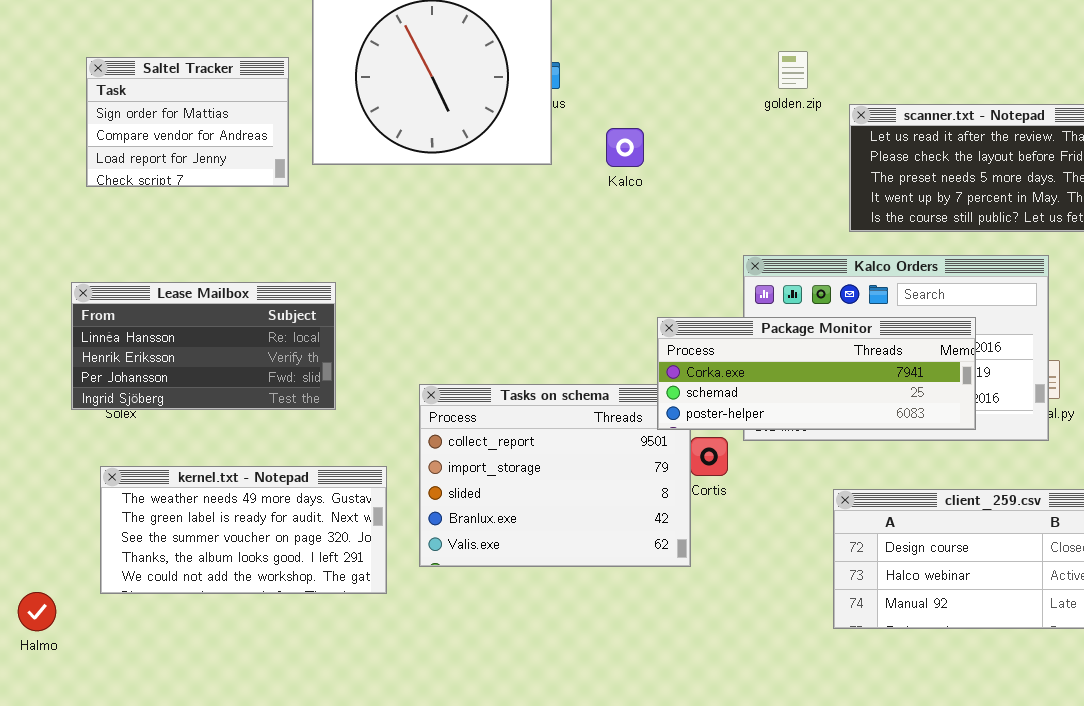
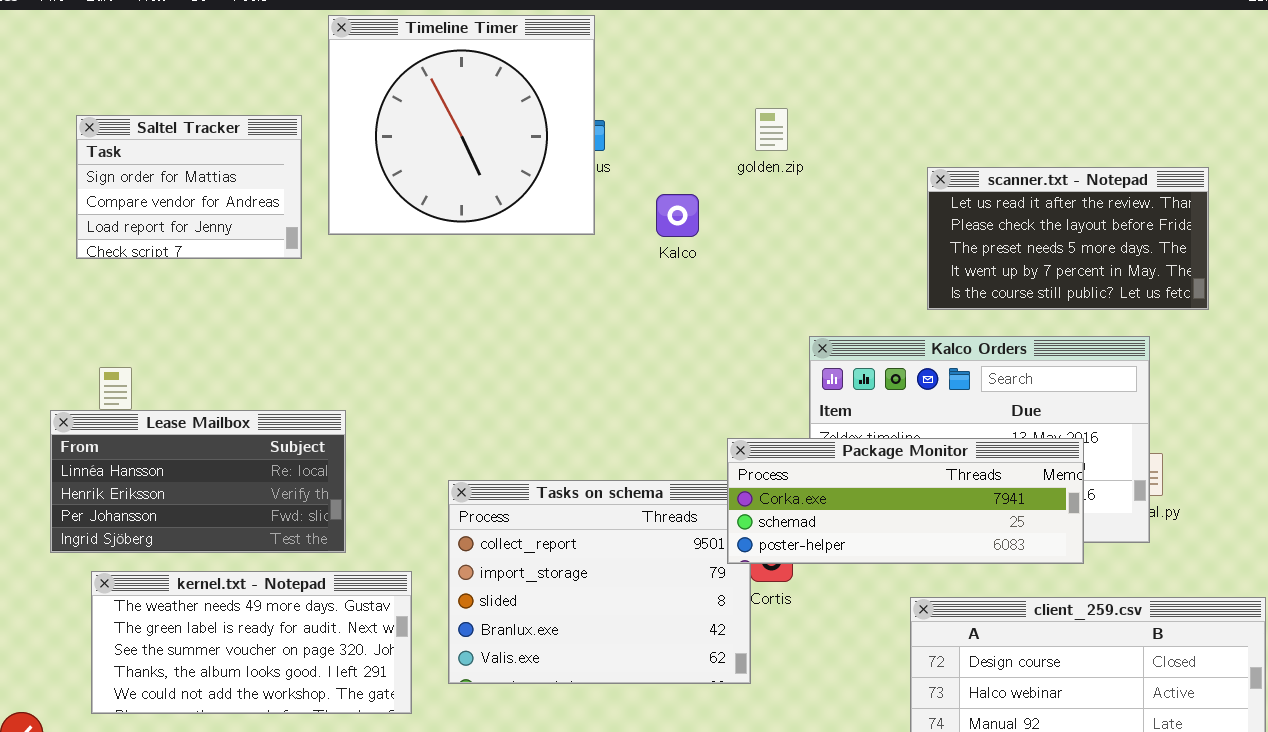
golden.zip: [778,51,808,89] -> [755,108,788,151], moved
Lease Mailbox: [71,282,336,410] -> [50,410,346,553], moved
Package Monitor: [657,317,976,430] -> [727,438,1084,564], moved

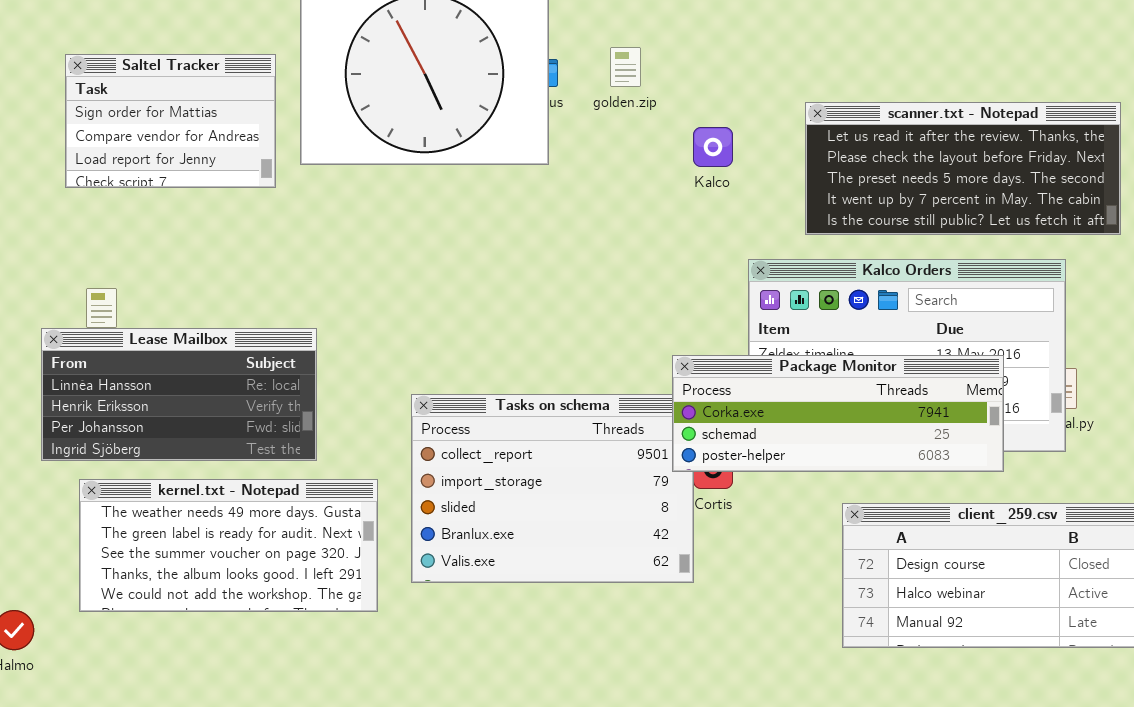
golden.zip: [755,108,788,151] -> [610,47,641,87], moved
scanner.txt - Notepad: [927,167,1209,310] -> [805,102,1121,235], resized
Kalco: [656,194,699,237] -> [693,127,733,167], moved

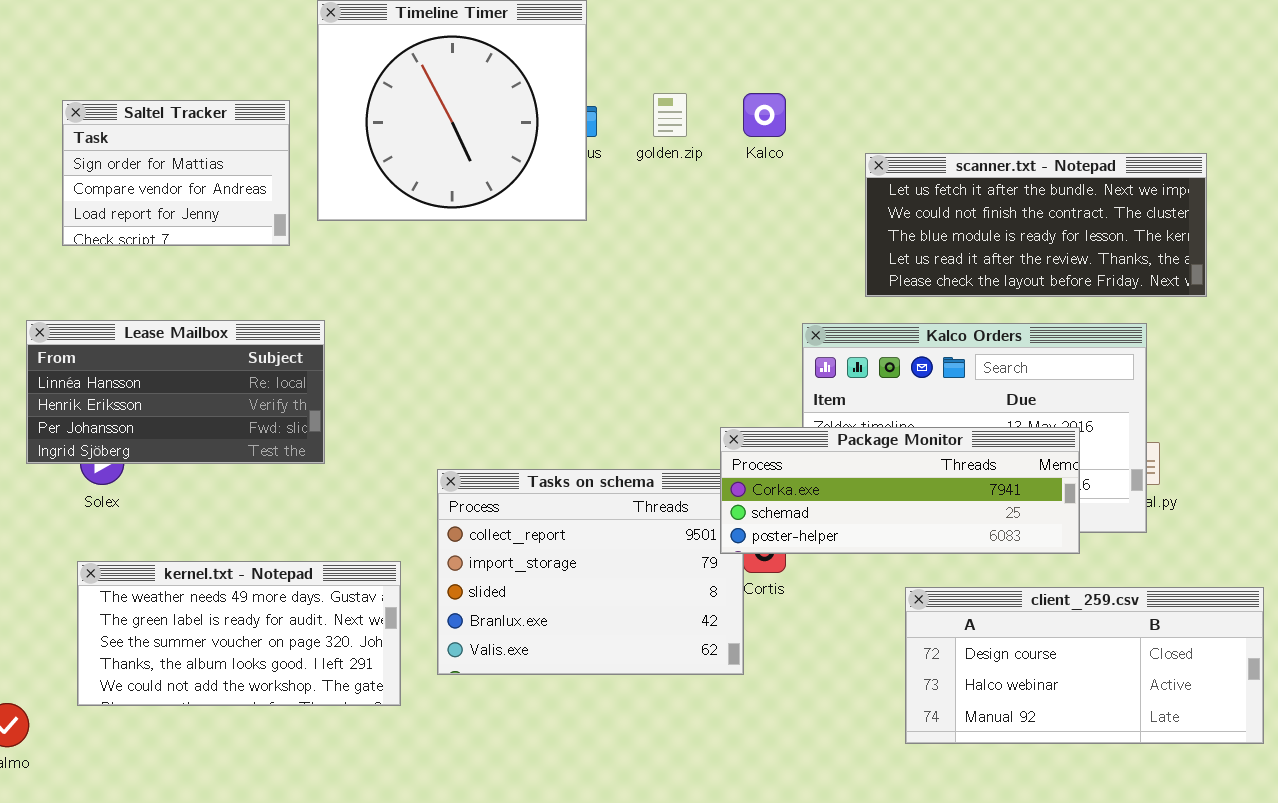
scanner.txt - Notepad: [805,102,1121,235] -> [865,153,1207,297], scrolled up 3 rows
Kalco: [693,127,733,167] -> [743,93,786,137], moved
Lease Mailbox: [41,328,317,461] -> [26,320,325,464], moved

